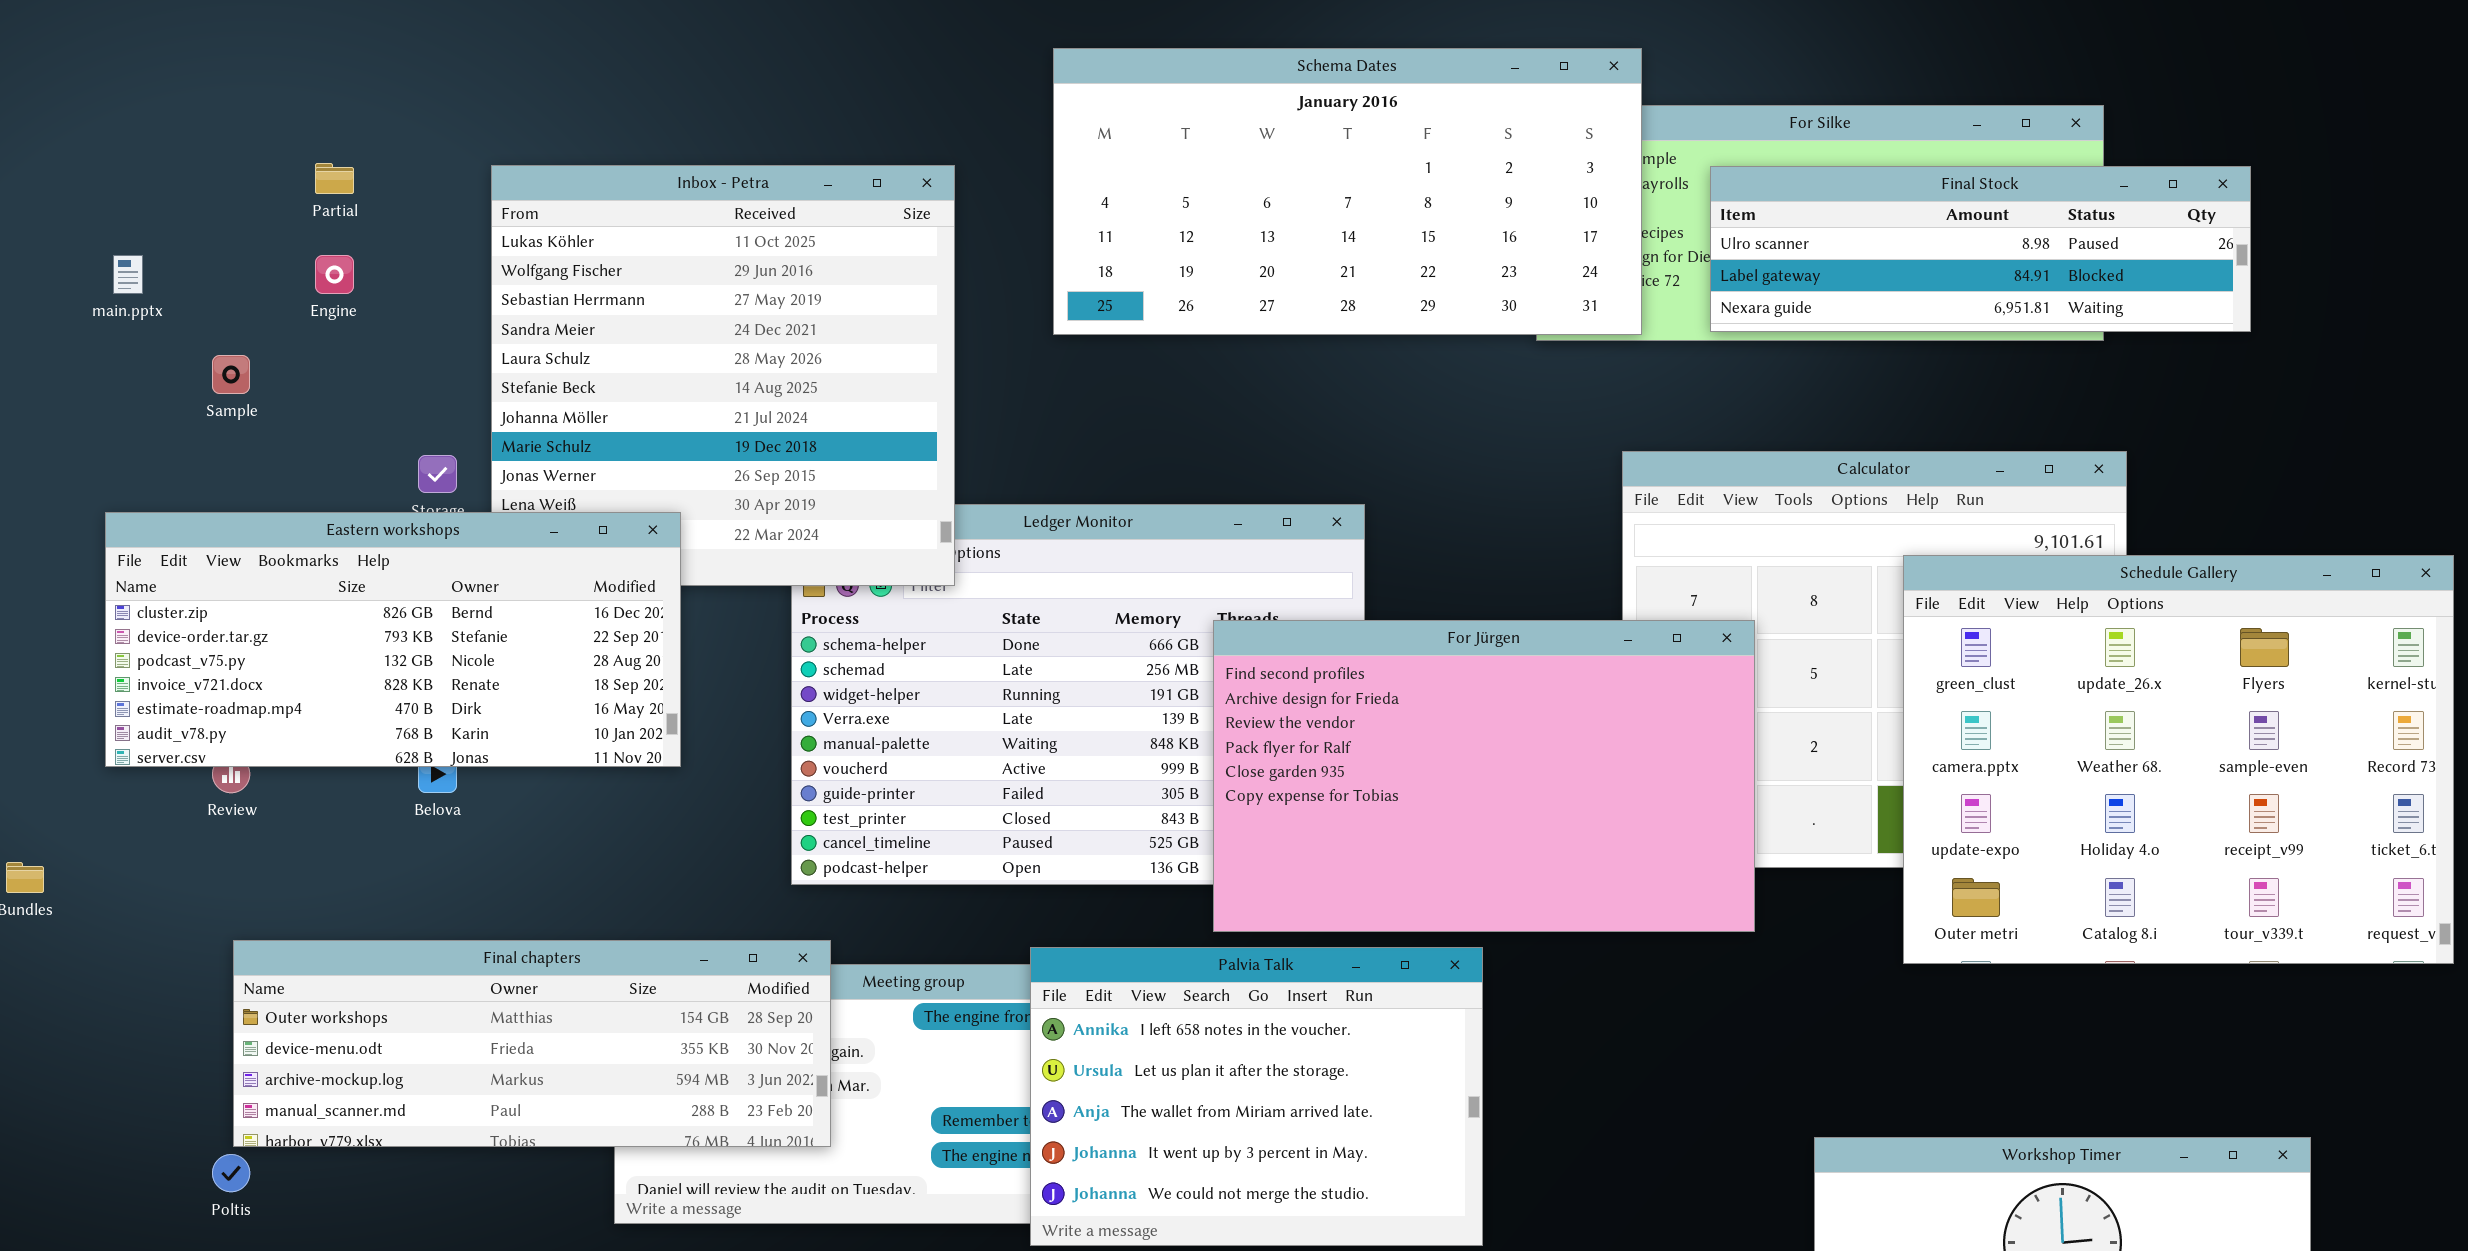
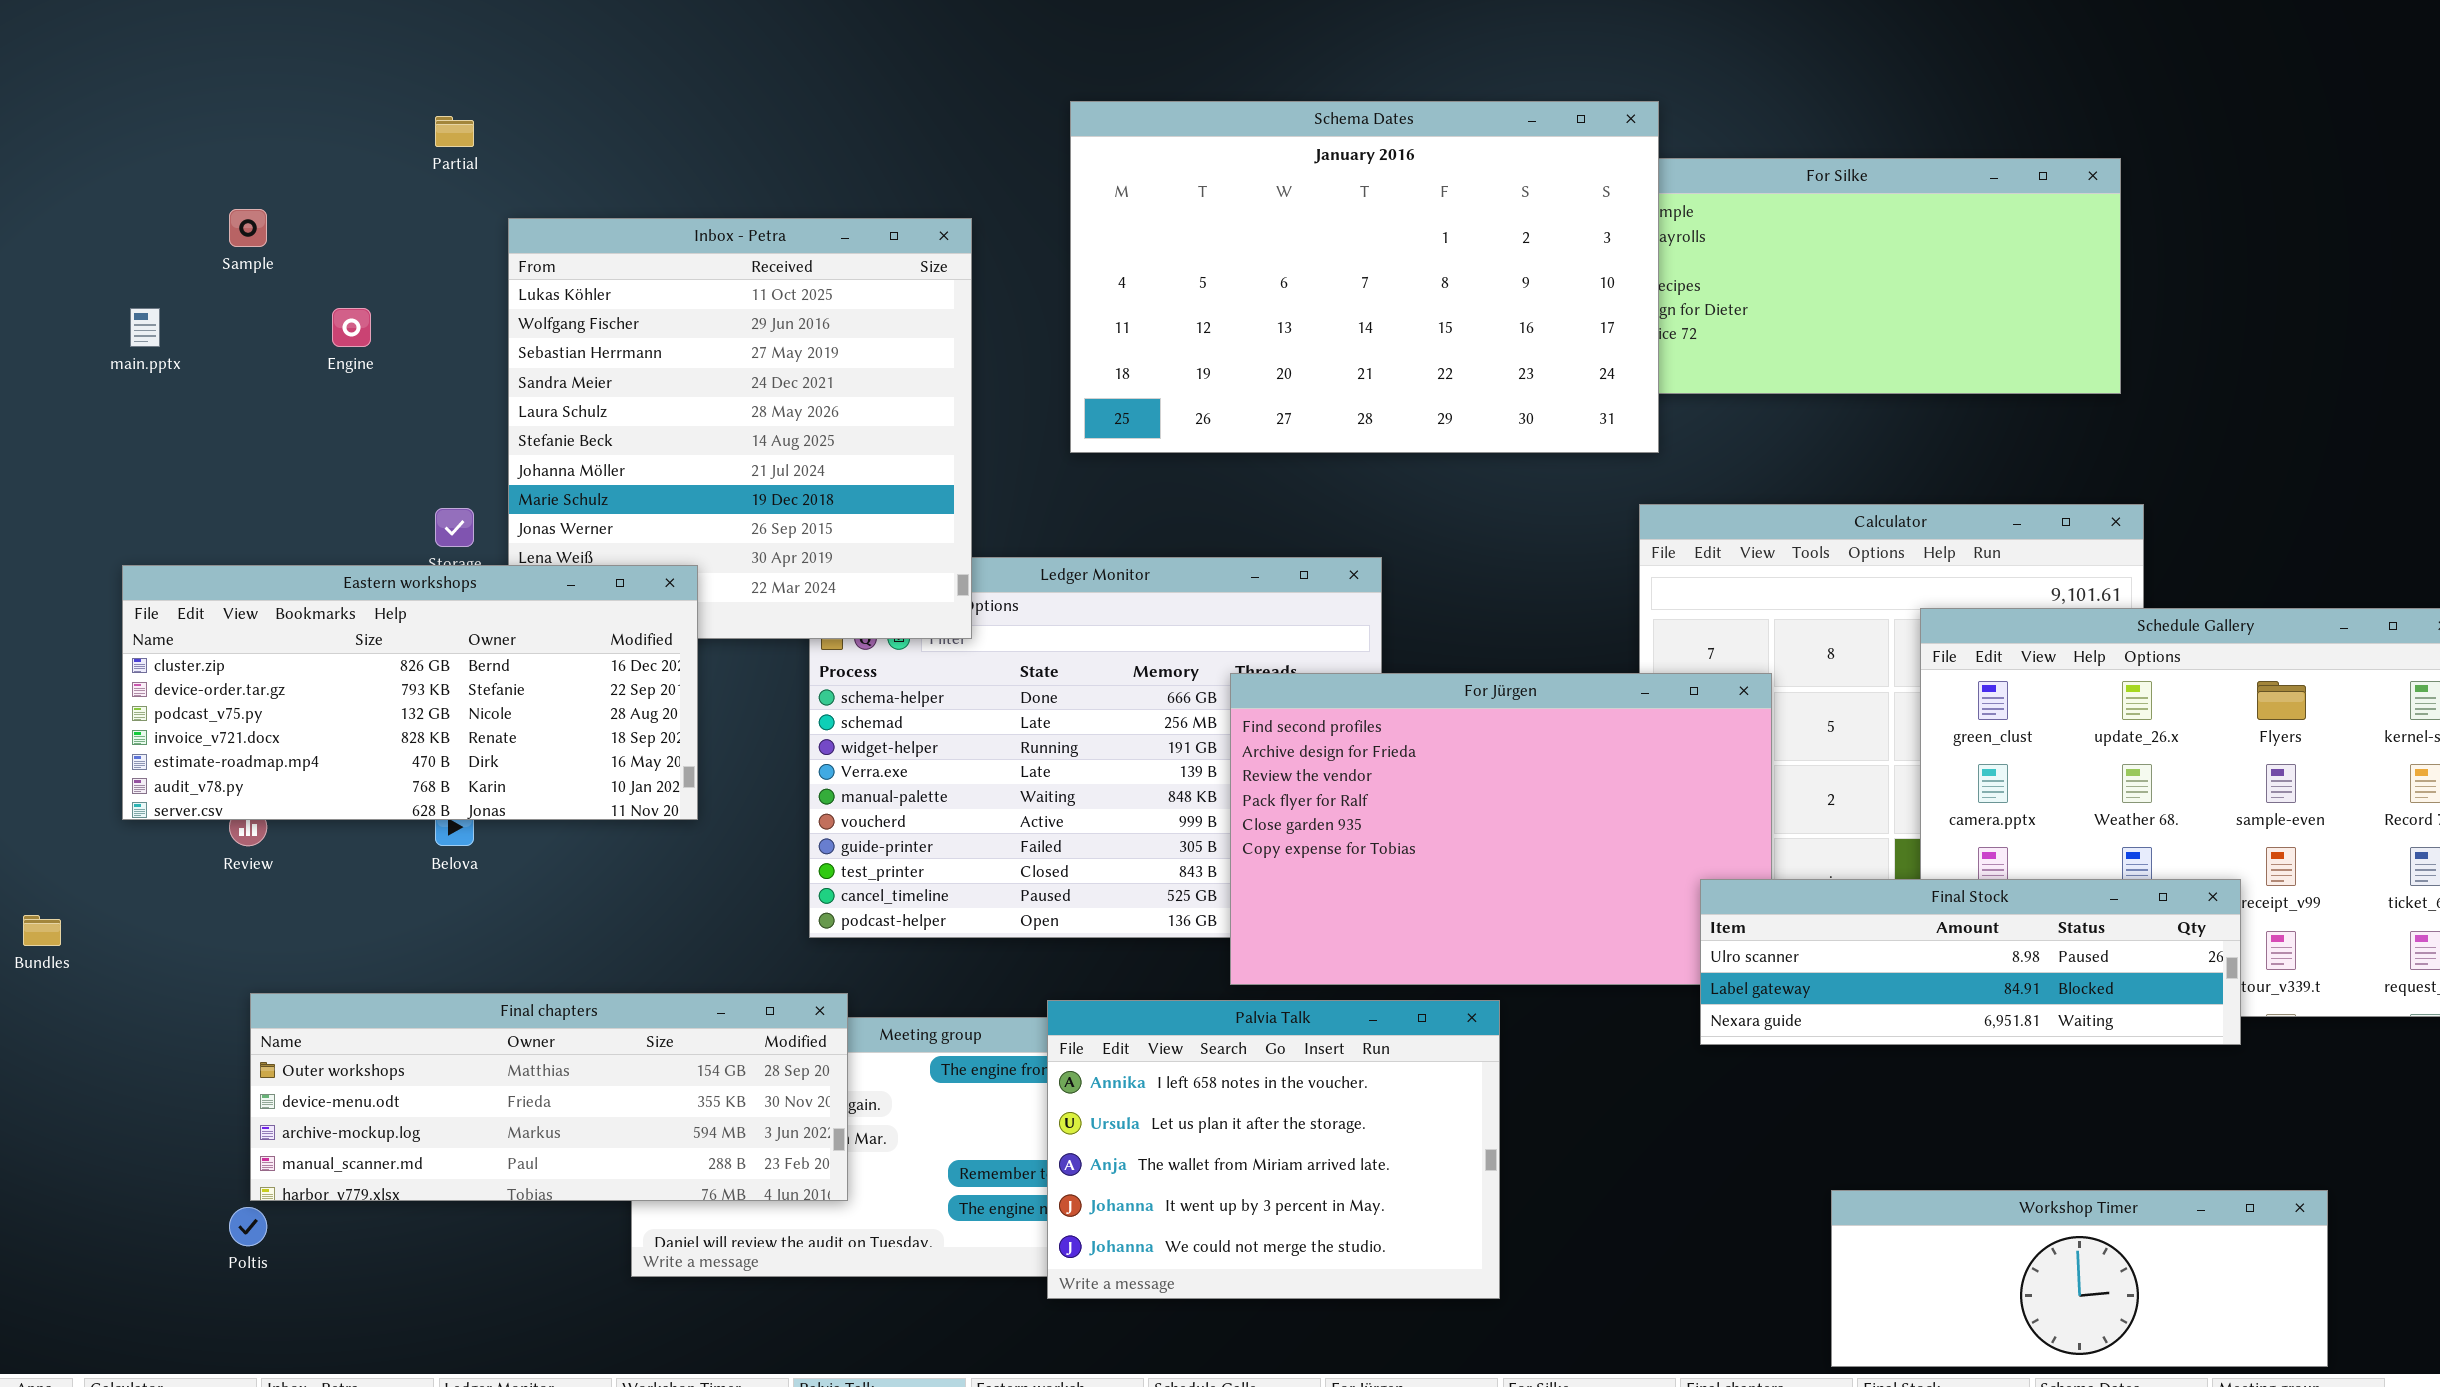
Schema Dates: [1053,48,1642,335] -> [1070,101,1659,453], resized
Partial: [315,163,354,194] -> [435,116,474,147], moved
Final Stock: [1710,166,2251,332] -> [1700,879,2241,1045], moved
Sample: [212,355,250,394] -> [229,209,267,247], moved

